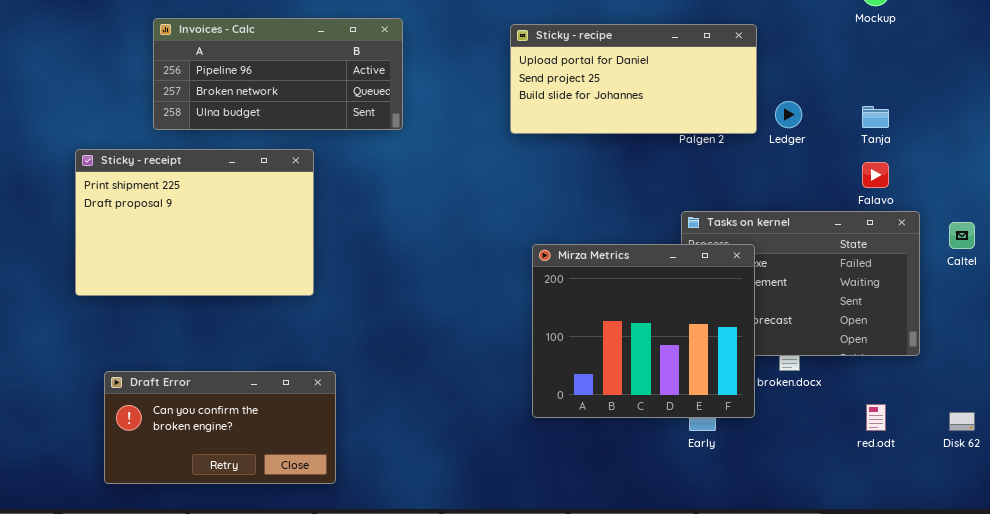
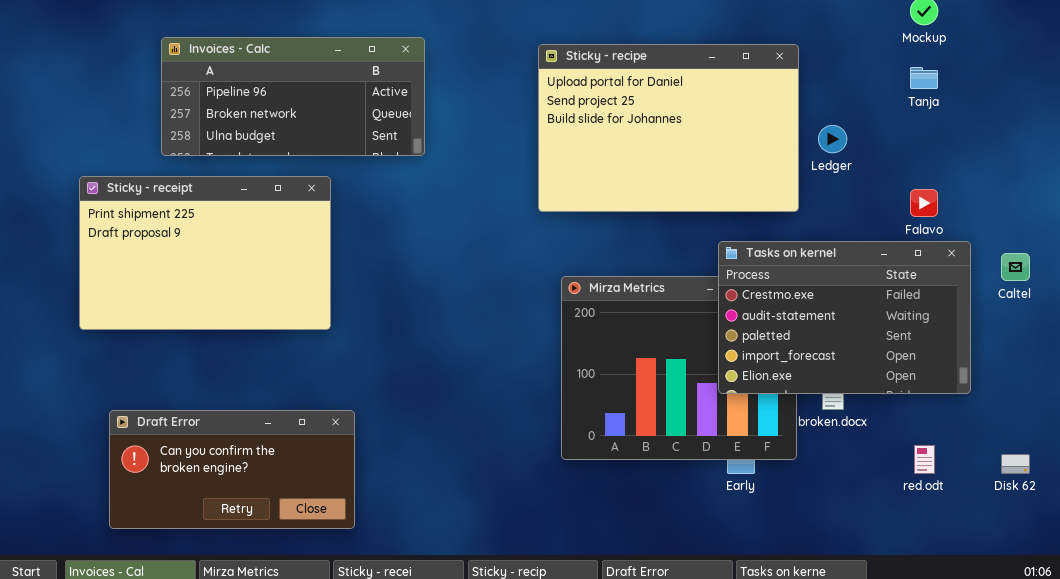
Sticky - recipe: [510,24,757,134] -> [538,44,799,212], resized
Tanja: [862,106,889,128] -> [910,67,938,89], moved
Tasks on kernel: [681,211,920,356] -> [718,241,971,394], raised

